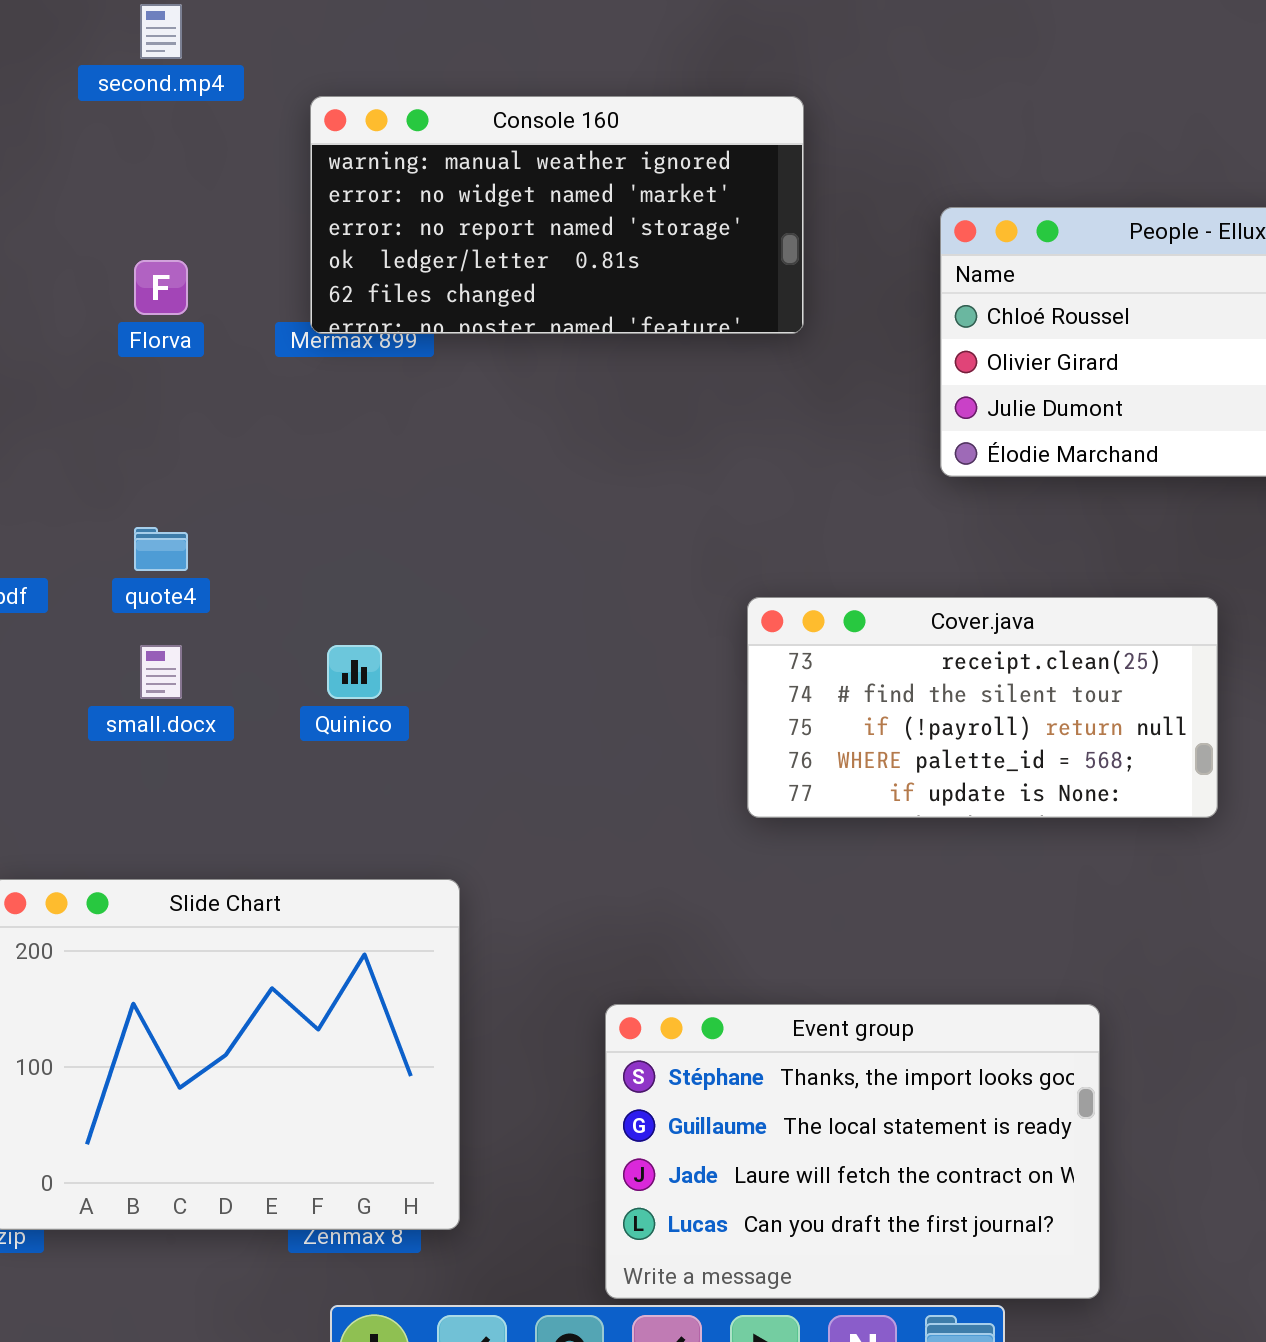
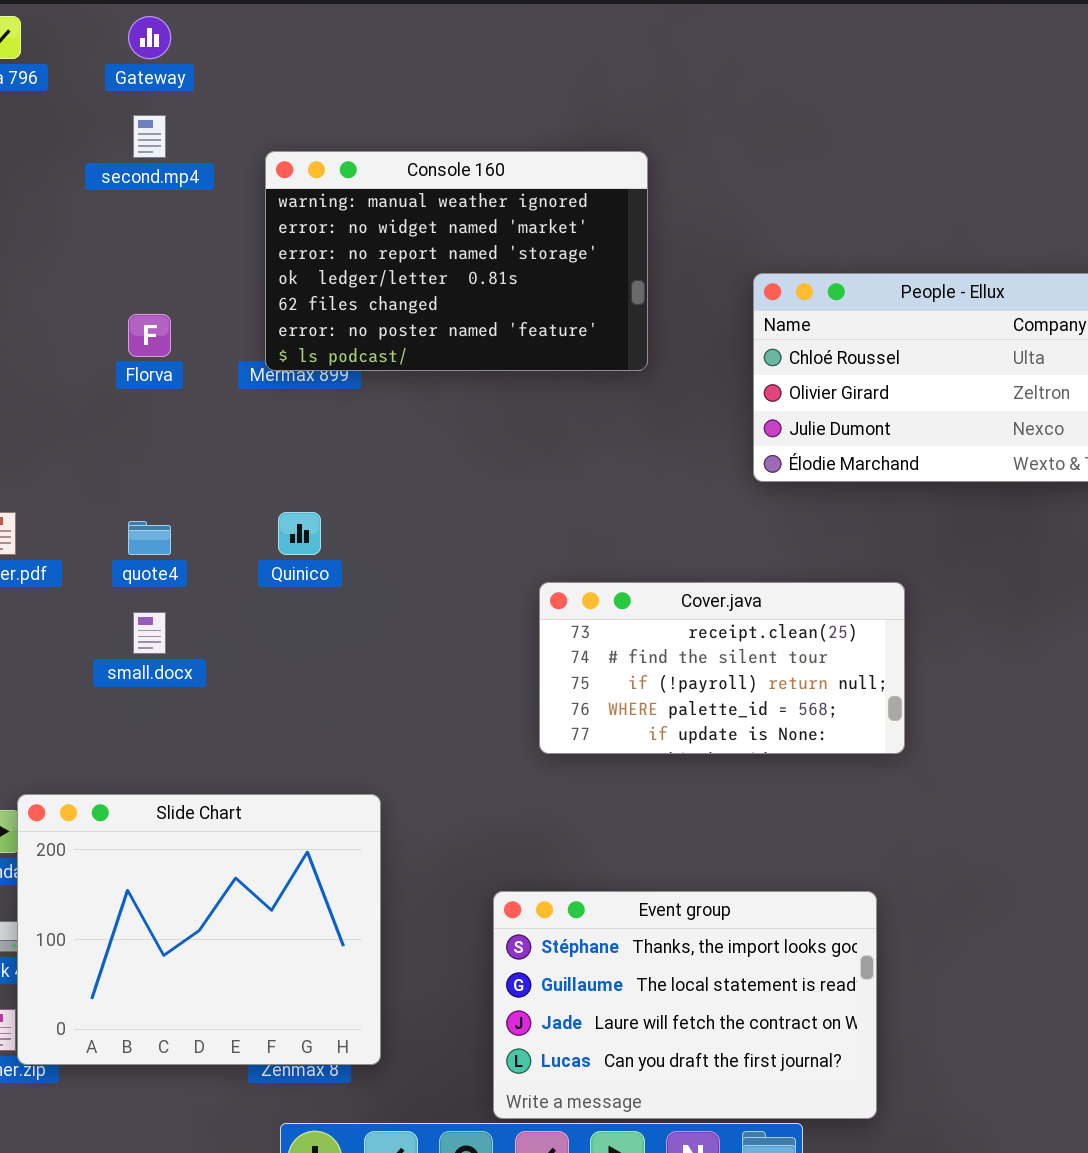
Console 160: [310,96,804,334] -> [265,151,648,371], resized
Cover.java: [747,597,1218,818] -> [539,582,905,754], moved
Quinico: [327,645,382,699] -> [278,512,321,555], moved

